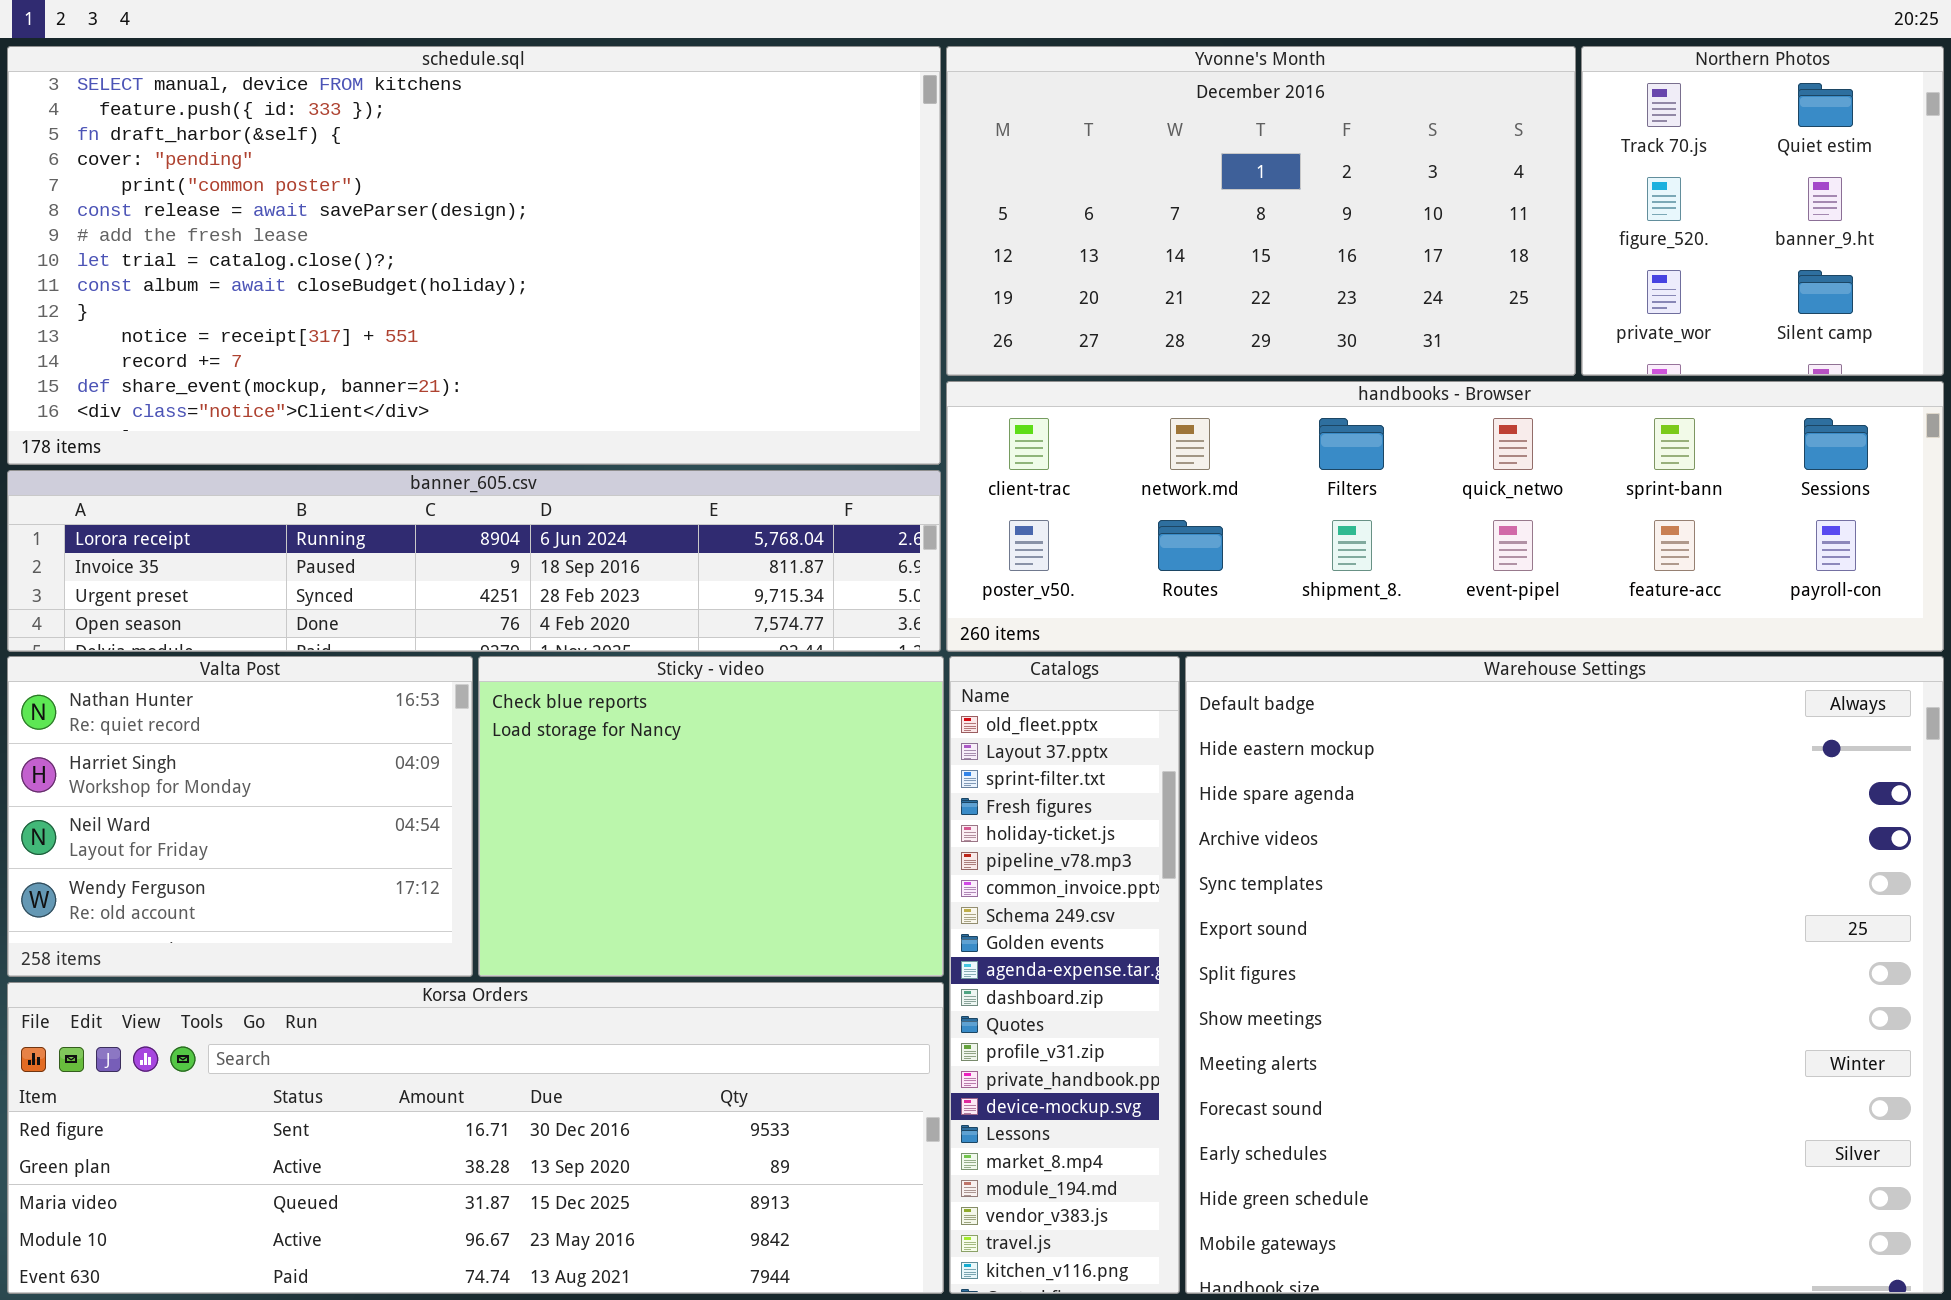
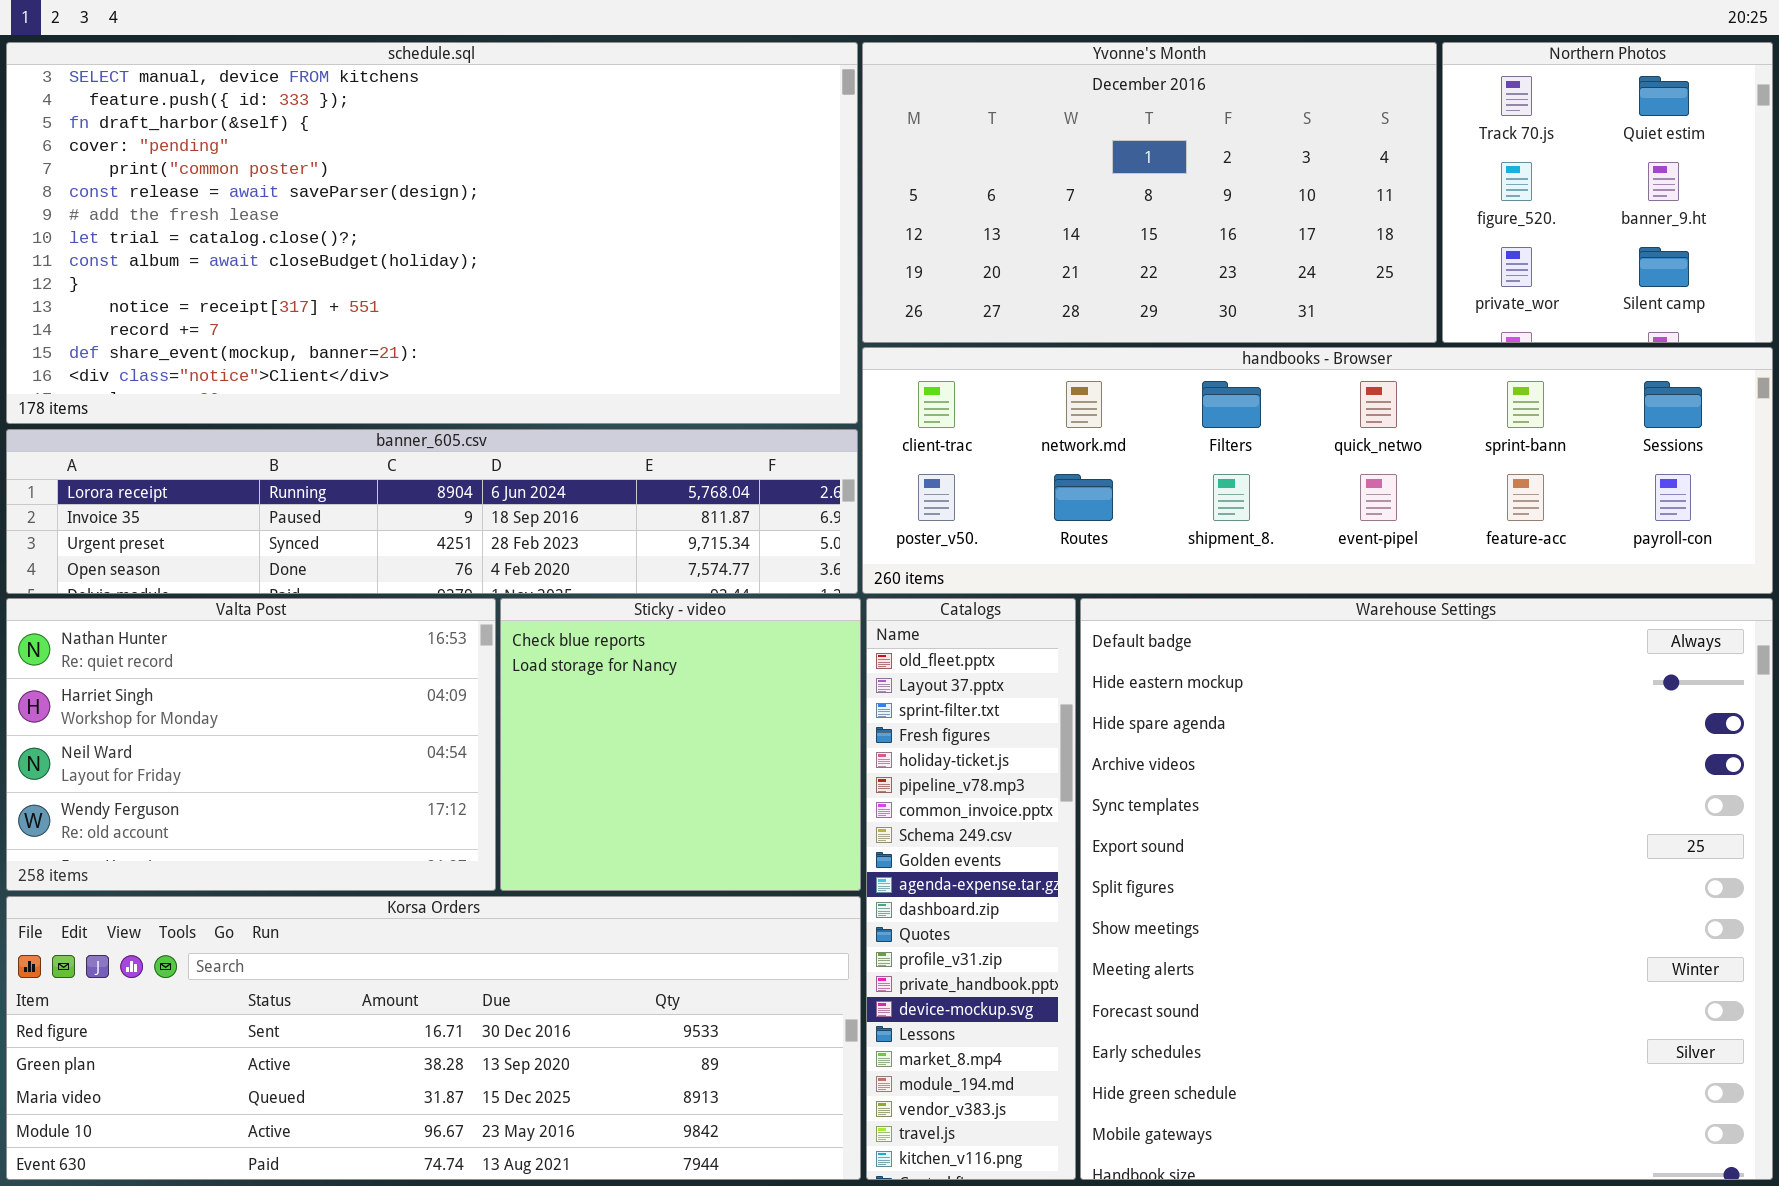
Valta Post: [7,656,473,977] -> [6,598,496,891], resized
Sticky - video: [478,656,944,977] -> [500,598,861,891], resized

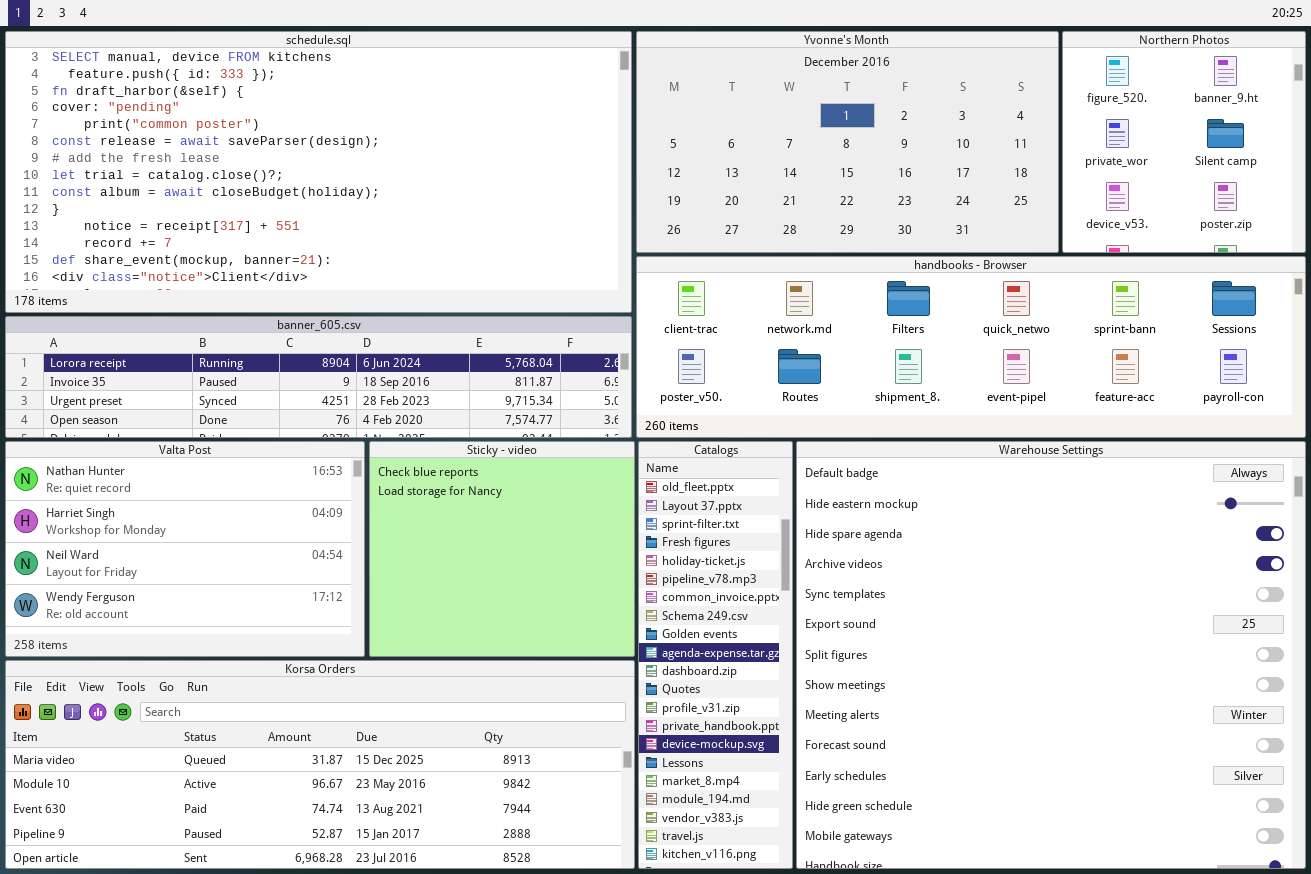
Northern Photos: [1442,42,1773,343] -> [1062,31,1306,253], scrolled down 1 row
Korsa Orders: [6,896,861,1180] -> [5,660,635,869], scrolled down 2 rows

